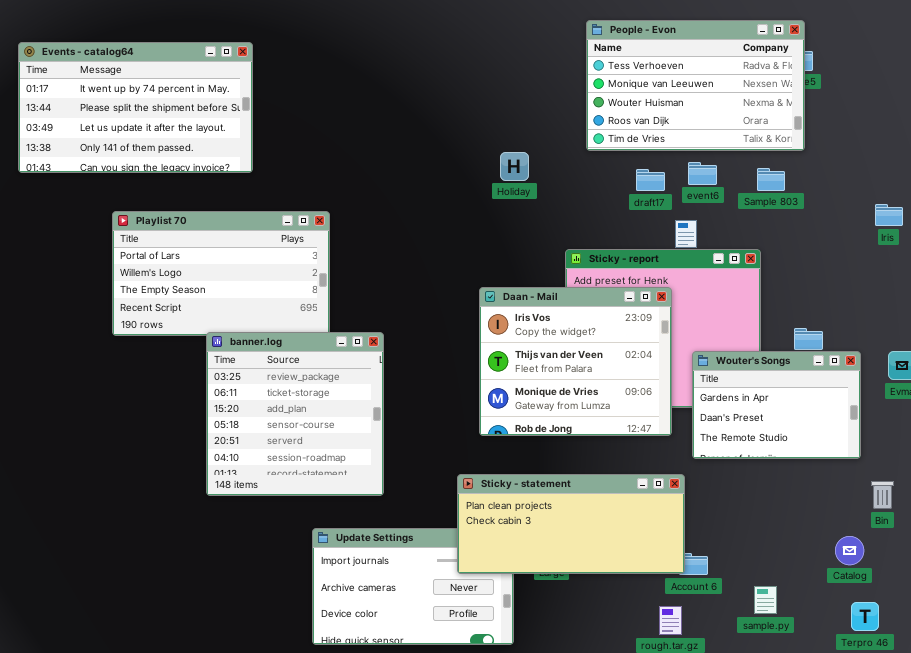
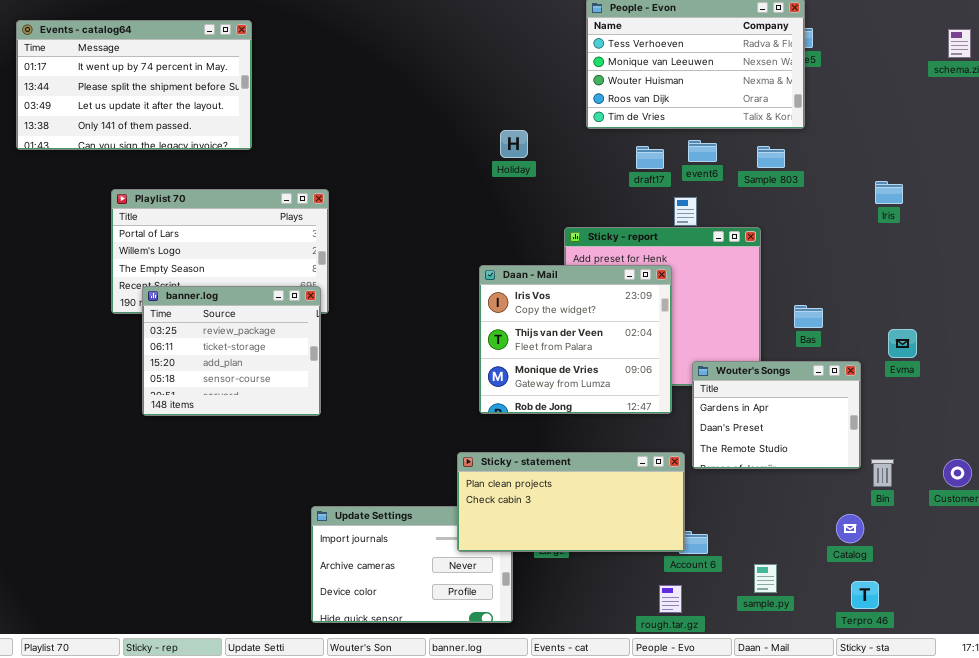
banner.log: [206,332,384,496] -> [142,286,321,416], moved, resized
Wouter's Songs: [692,351,861,459] -> [692,361,861,469], moved

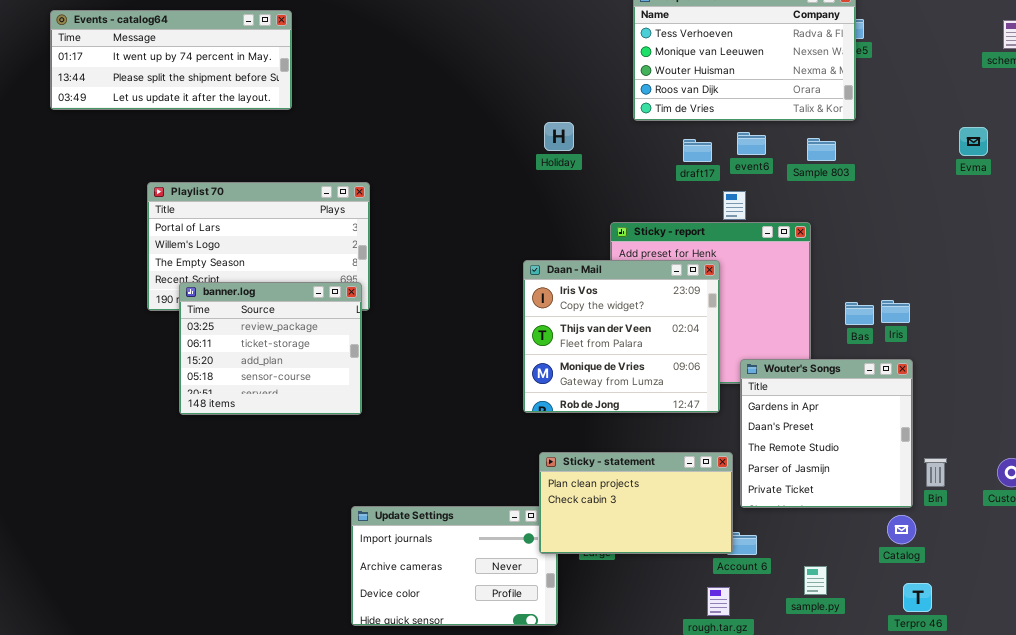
Events - catalog64: [16,20,252,150] -> [50,10,292,110], resized
Iris: [875,181,903,204] -> [881,300,910,323], moved
Evma: [888,329,917,358] -> [959,127,988,156], moved
Wouter's Songs: [692,361,861,469] -> [740,359,913,508], resized
Sticky - statement: [457,452,685,552] -> [539,452,733,554], resized

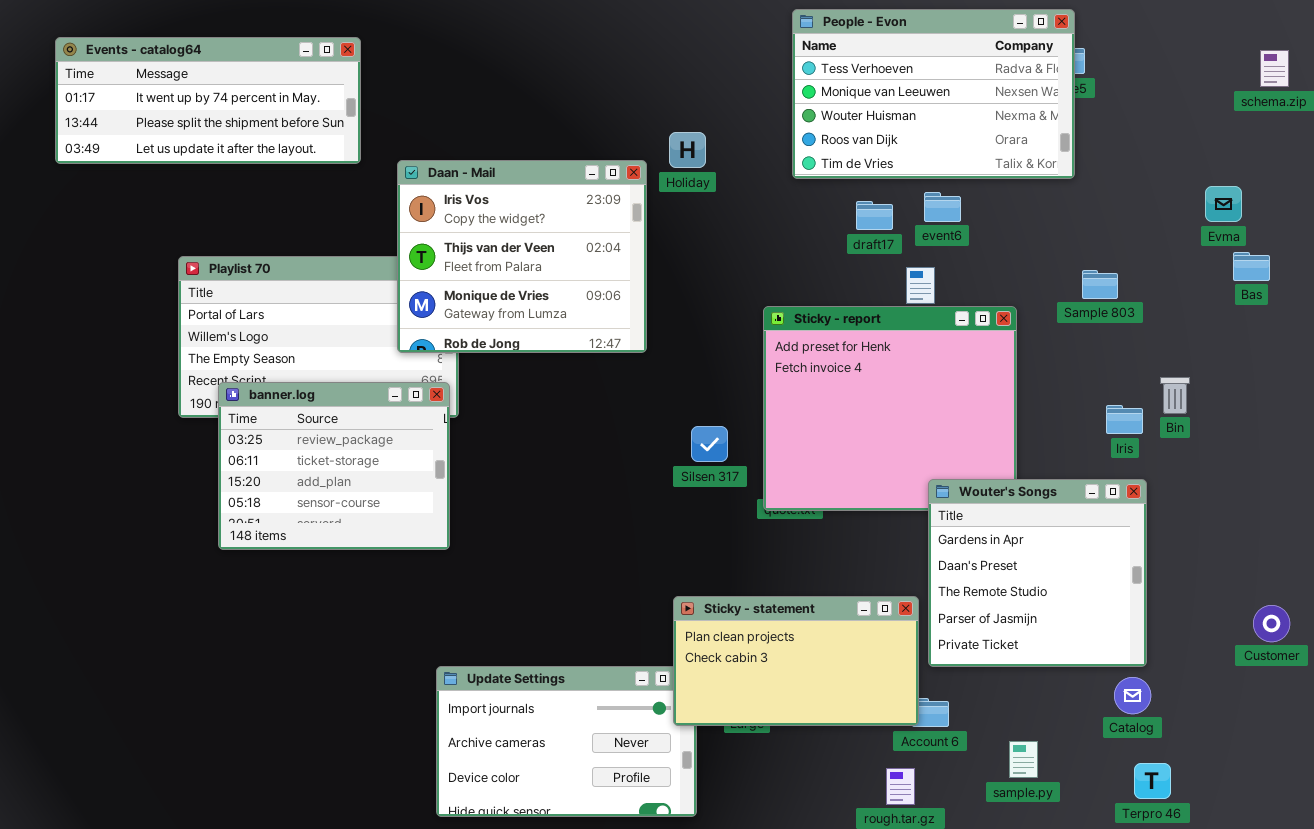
Holiday: [544,122,574,151] -> [669,132,706,168], moved
Sample 803: [807,138,836,161] -> [1082,270,1118,299], moved
Daan - Mail: [523,260,720,413] -> [397,160,647,353], moved
Bas: [845,302,874,325] -> [1233,252,1270,281], moved
Bin: [924,458,947,487] -> [1160,377,1190,414], moved

